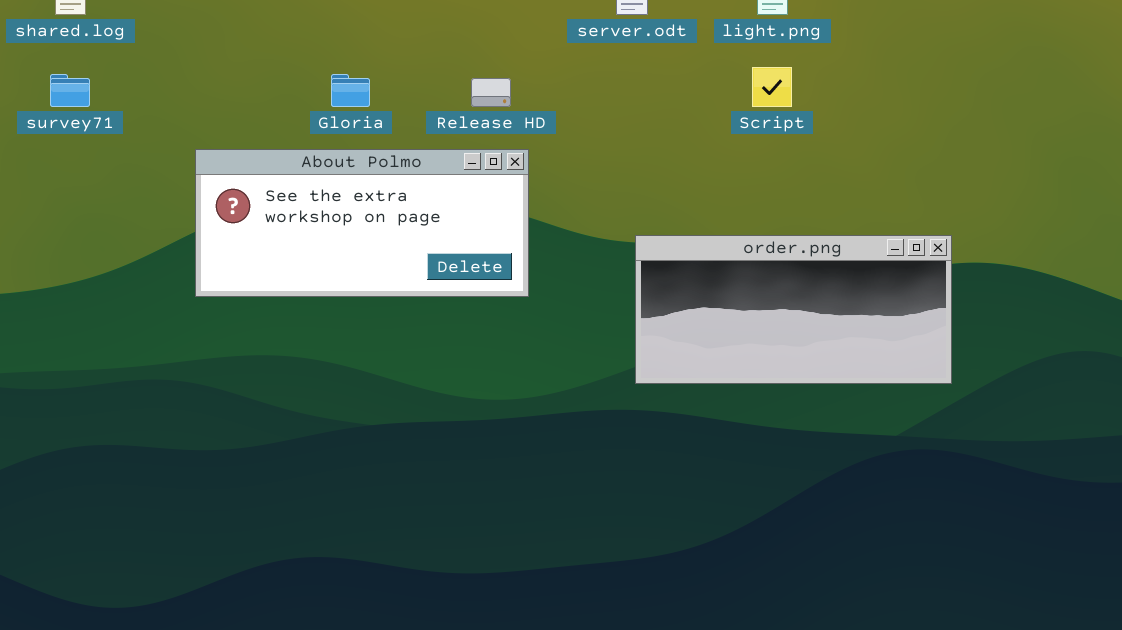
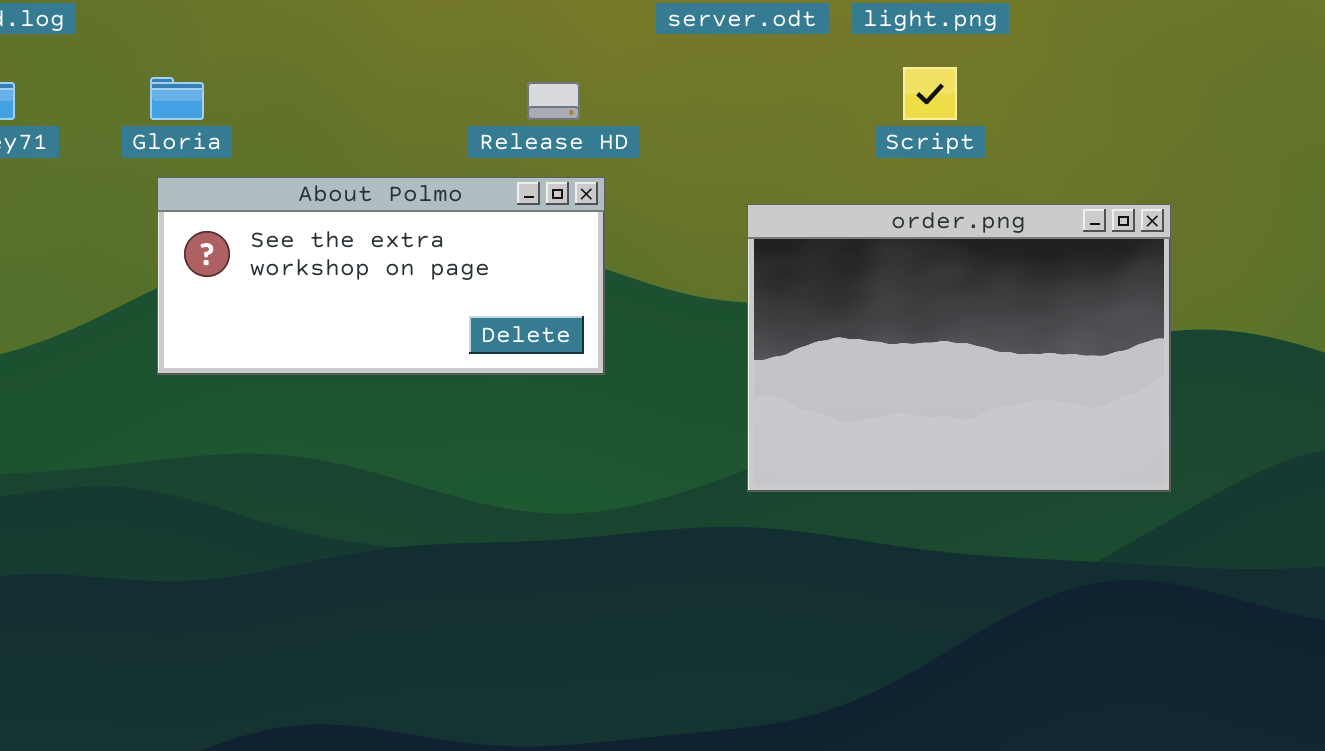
Gloria: [331,74,370,107] -> [150,77,204,120], moved
order.png: [635,235,952,384] -> [747,204,1171,492], resized

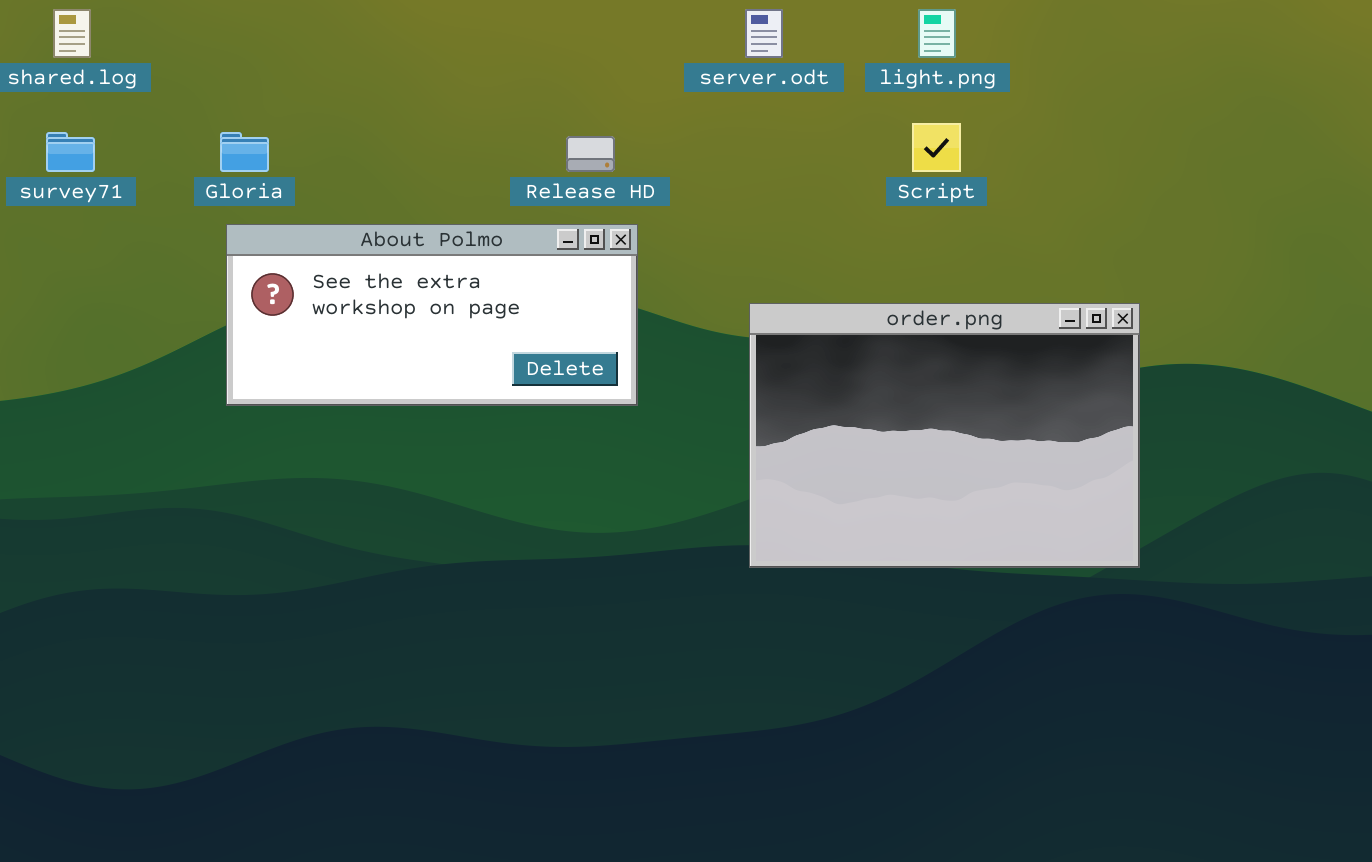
order.png: [747,204,1171,492] -> [749,303,1140,568], moved

